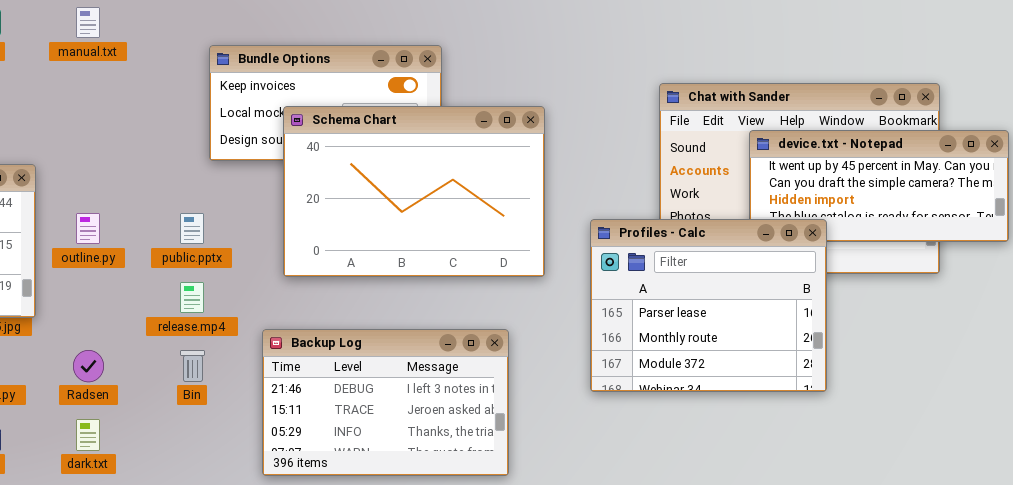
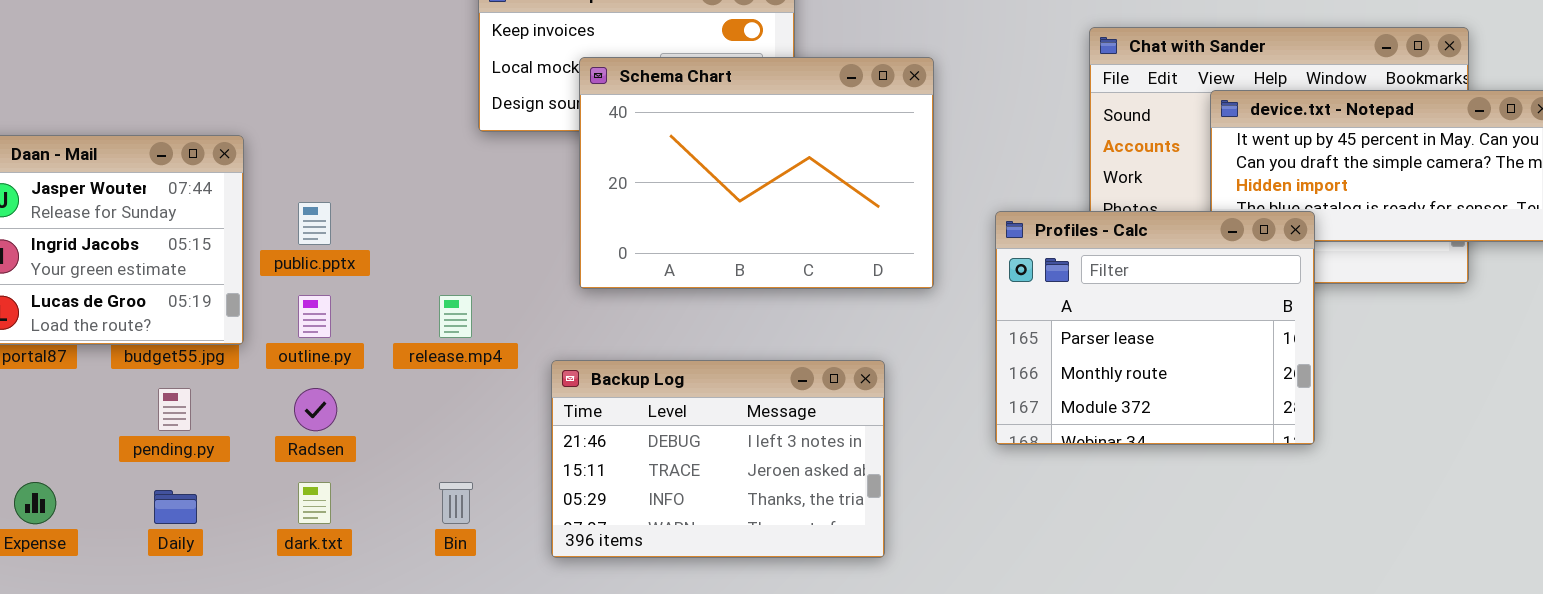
outline.py: [76,213,100,244] -> [298,295,331,338], moved
public.pptx: [180,213,204,244] -> [298,202,331,245], moved
Bin: [180,350,205,382] -> [439,482,473,524], moved

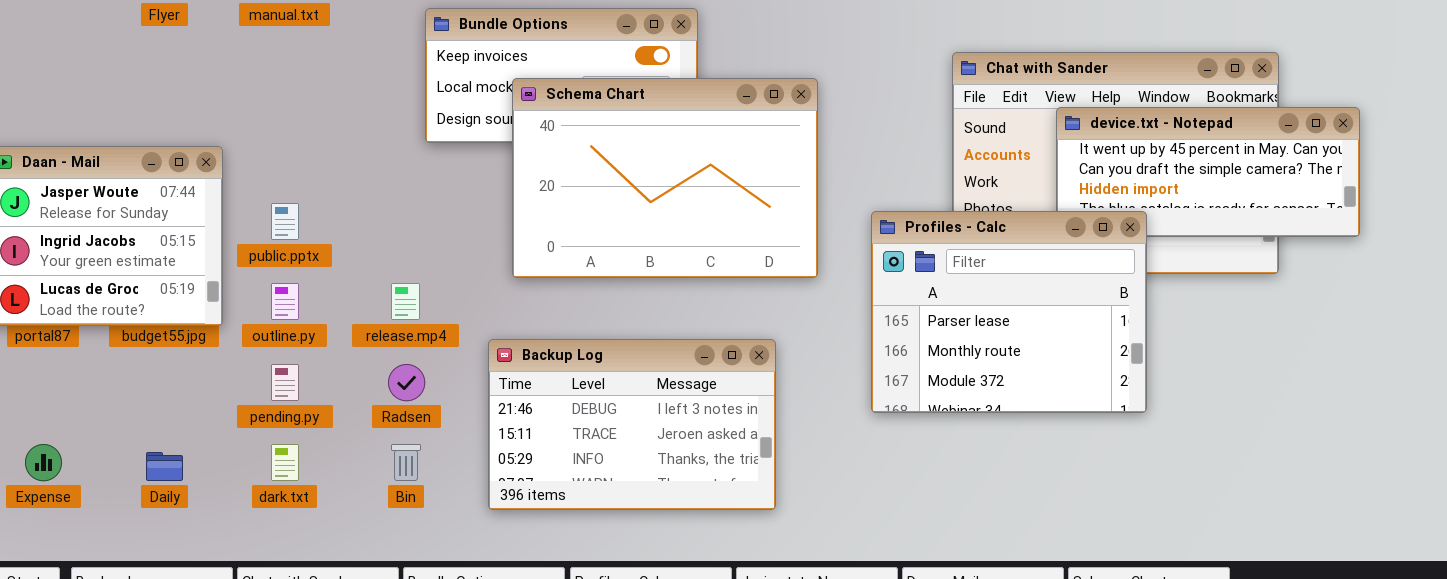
pending.py: [158,388,191,431] -> [271,364,299,401], moved
Radsen: [294,388,337,431] -> [388,364,425,401], moved

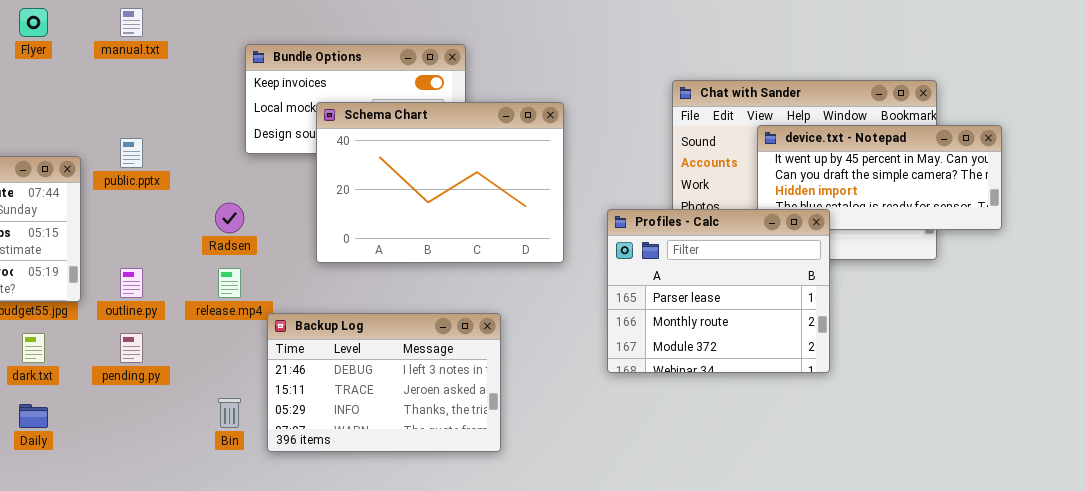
public.pptx: [271,203,299,240] -> [120,138,143,168], moved
Backup Log: [488,339,776,510] -> [267,313,501,452], moved
Radsen: [388,364,425,401] -> [215,203,244,233], moved
dark.txt: [271,444,299,481] -> [22,333,45,363], moved

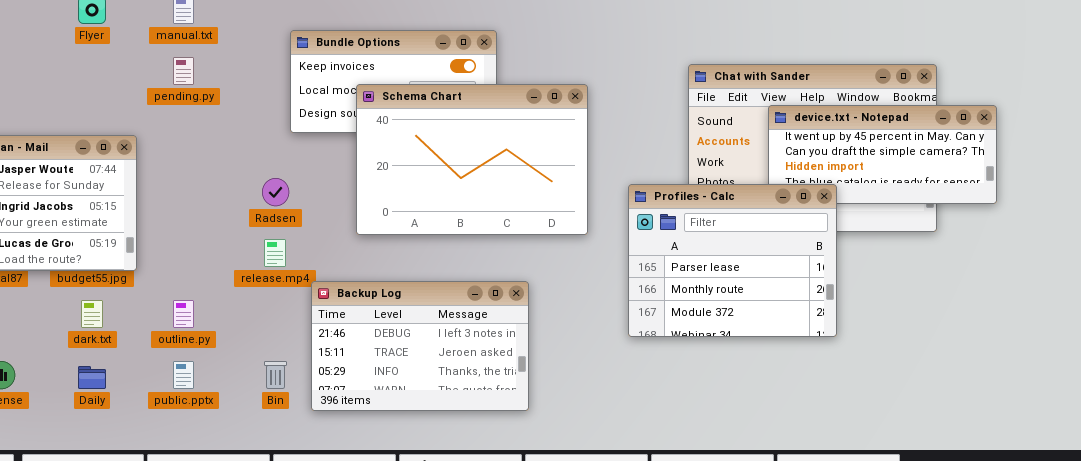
public.pptx: [120,138,143,168] -> [173,361,194,389], moved
outline.py: [120,268,143,298] -> [173,300,194,328], moved
pending.py: [120,333,143,363] -> [173,57,194,85], moved

